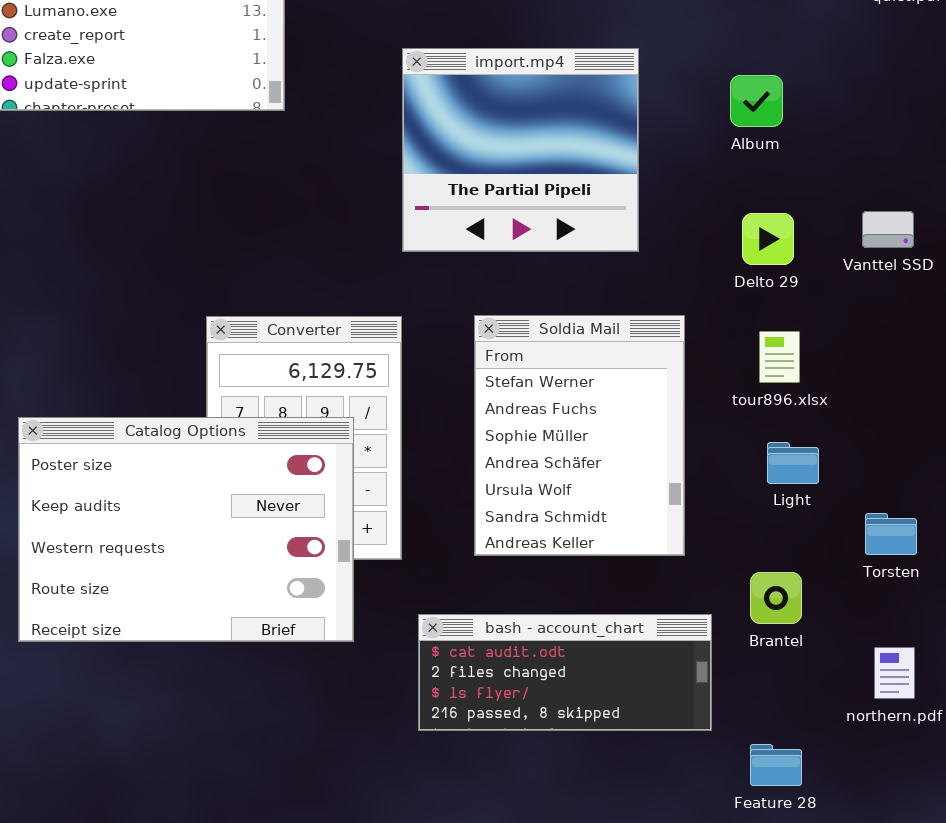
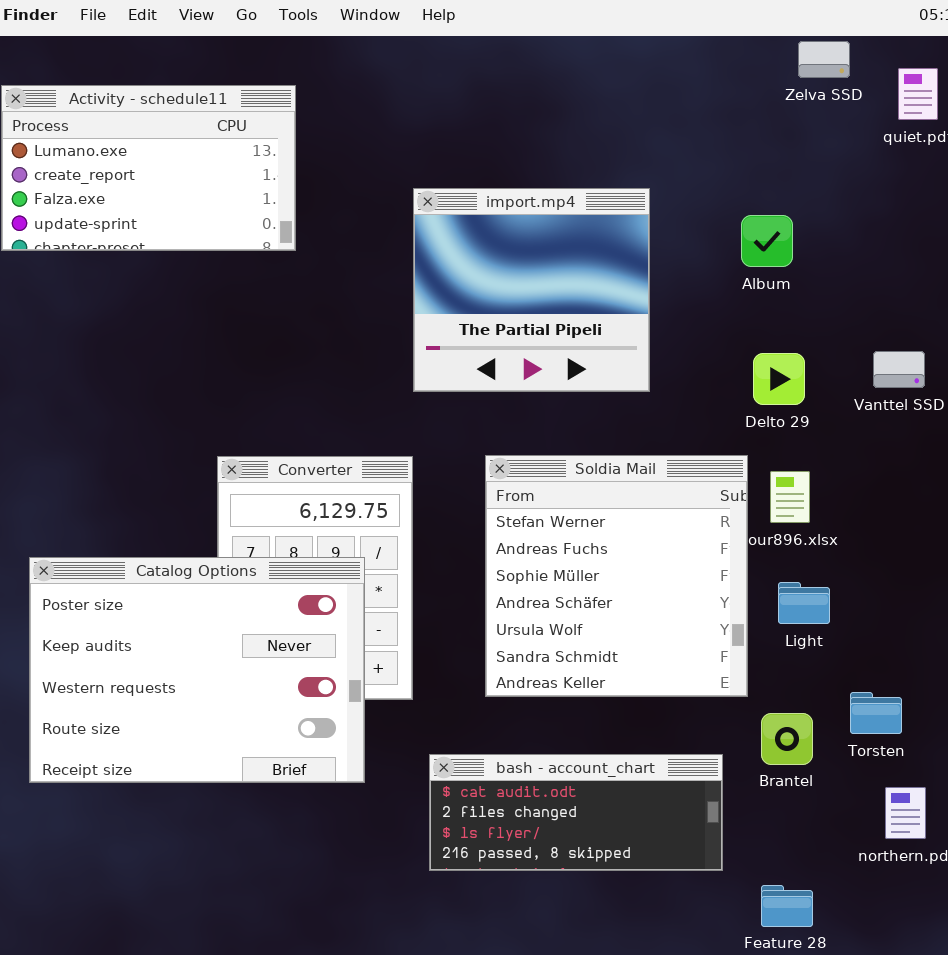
Soldia Mail: [474,315,685,556] -> [485,455,748,697], resized
Torsten: [865,513,917,555] -> [850,692,902,734], moved

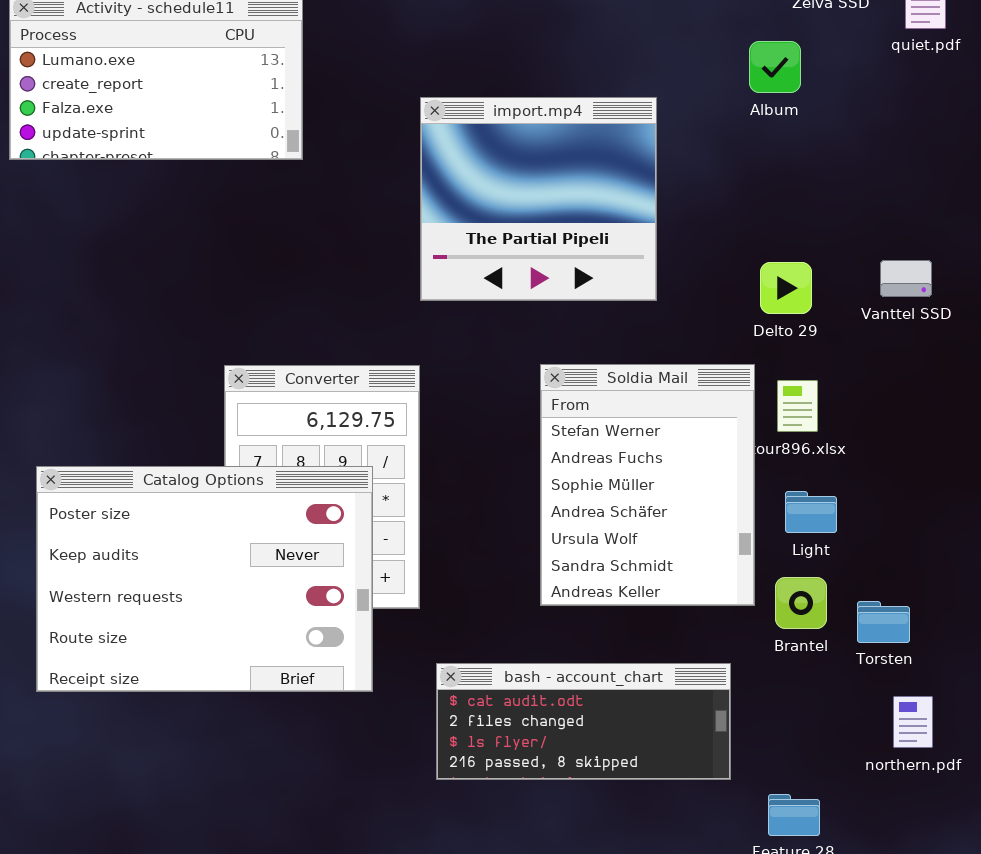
Album: [741,215,793,267] -> [749,41,801,93], moved
Soldia Mail: [485,455,748,697] -> [540,364,755,606], resized
Brantel: [761,713,813,765] -> [775,577,827,629], moved

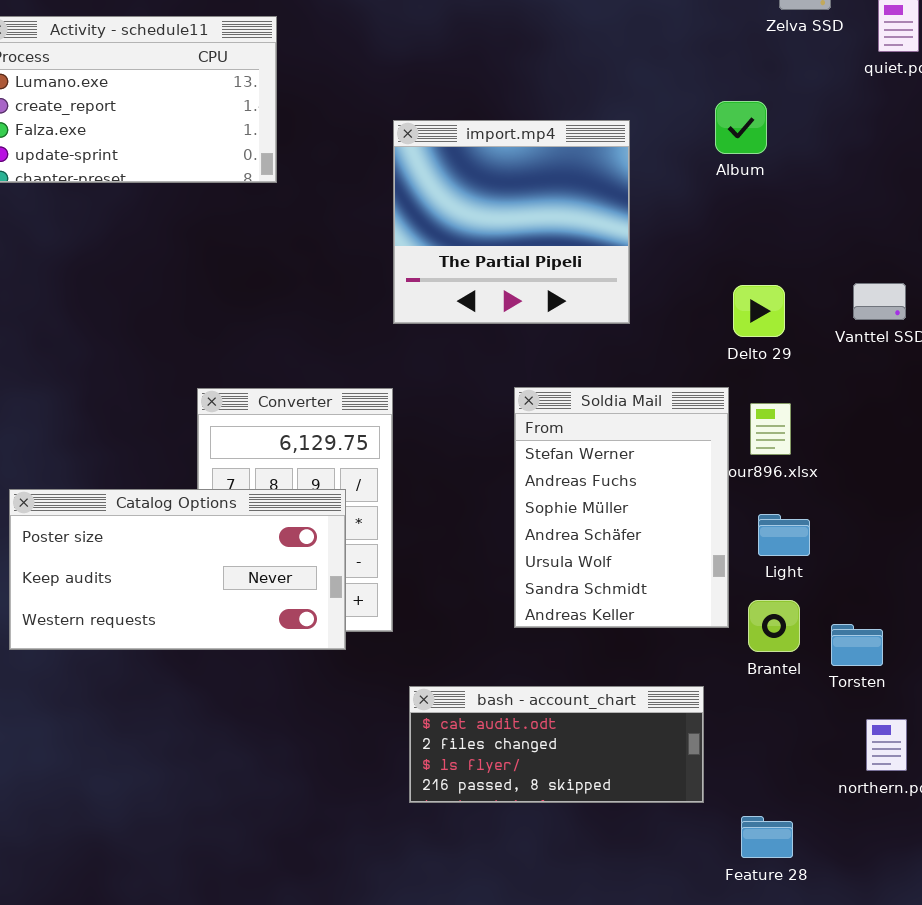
Album: [749,41,801,93] -> [715,101,767,154], moved
Catalog Options: [36,466,373,692] -> [9,489,346,650], resized

